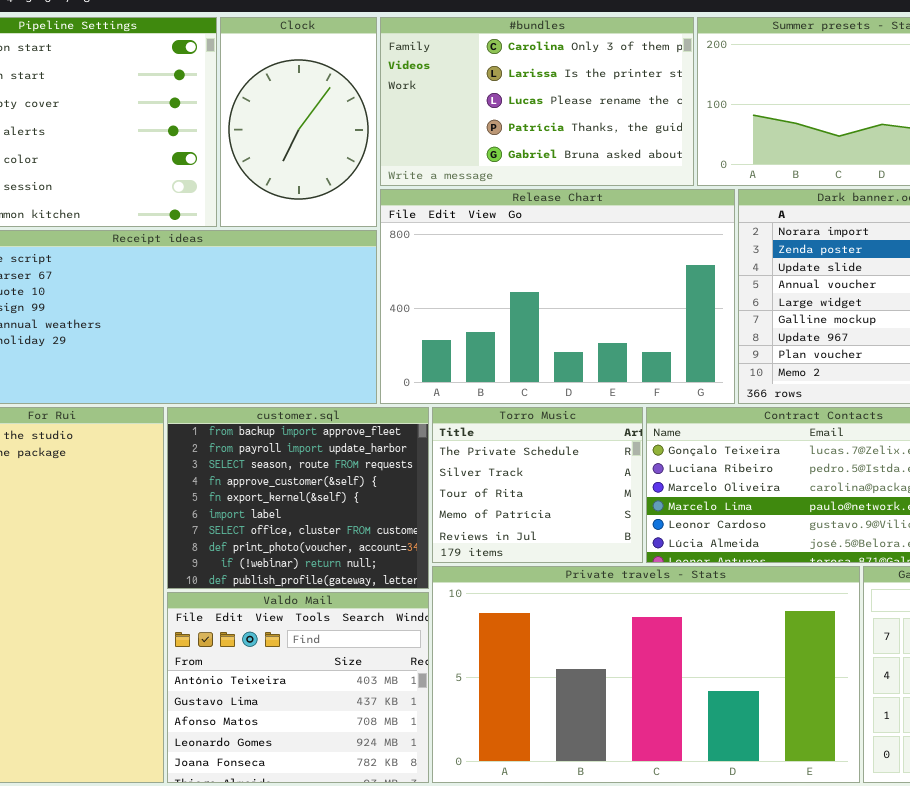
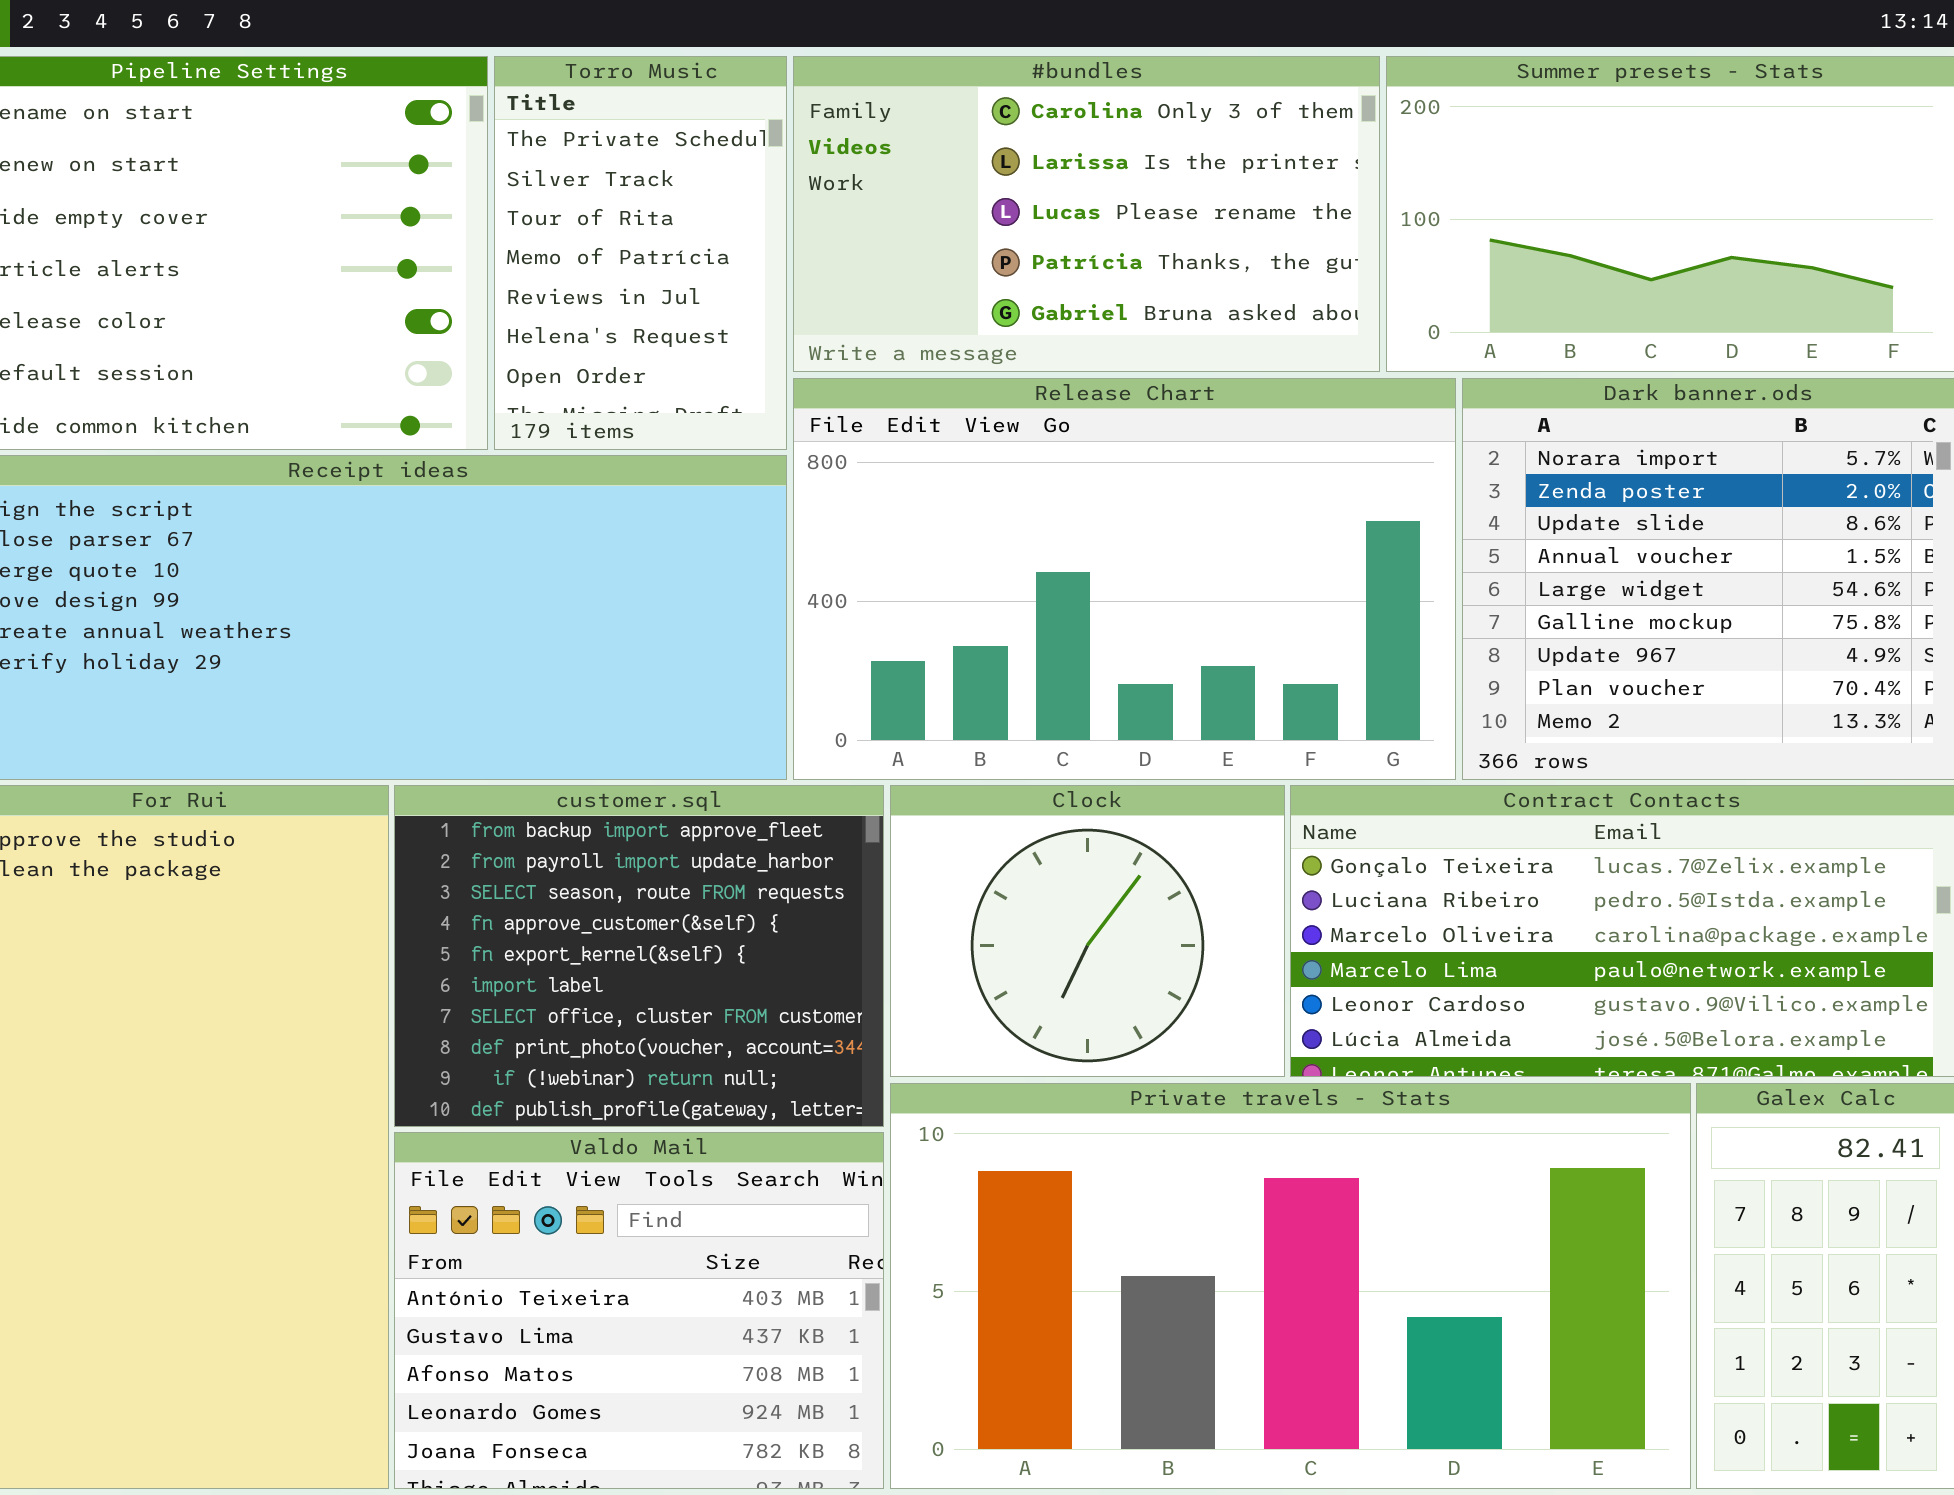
Clock: [220,17,377,227] -> [890,785,1285,1077], moved, resized
Torro Music: [432,407,643,563] -> [494,56,787,450], moved, resized

